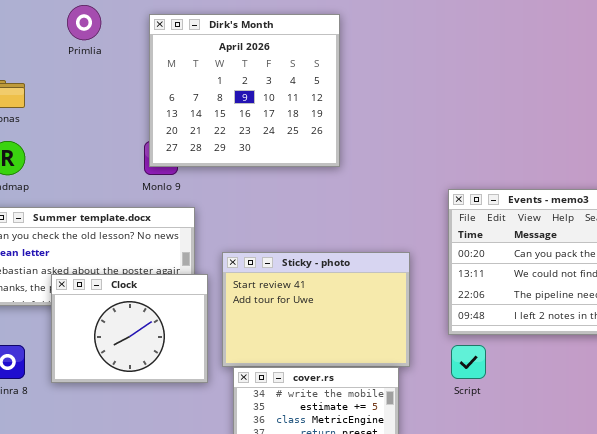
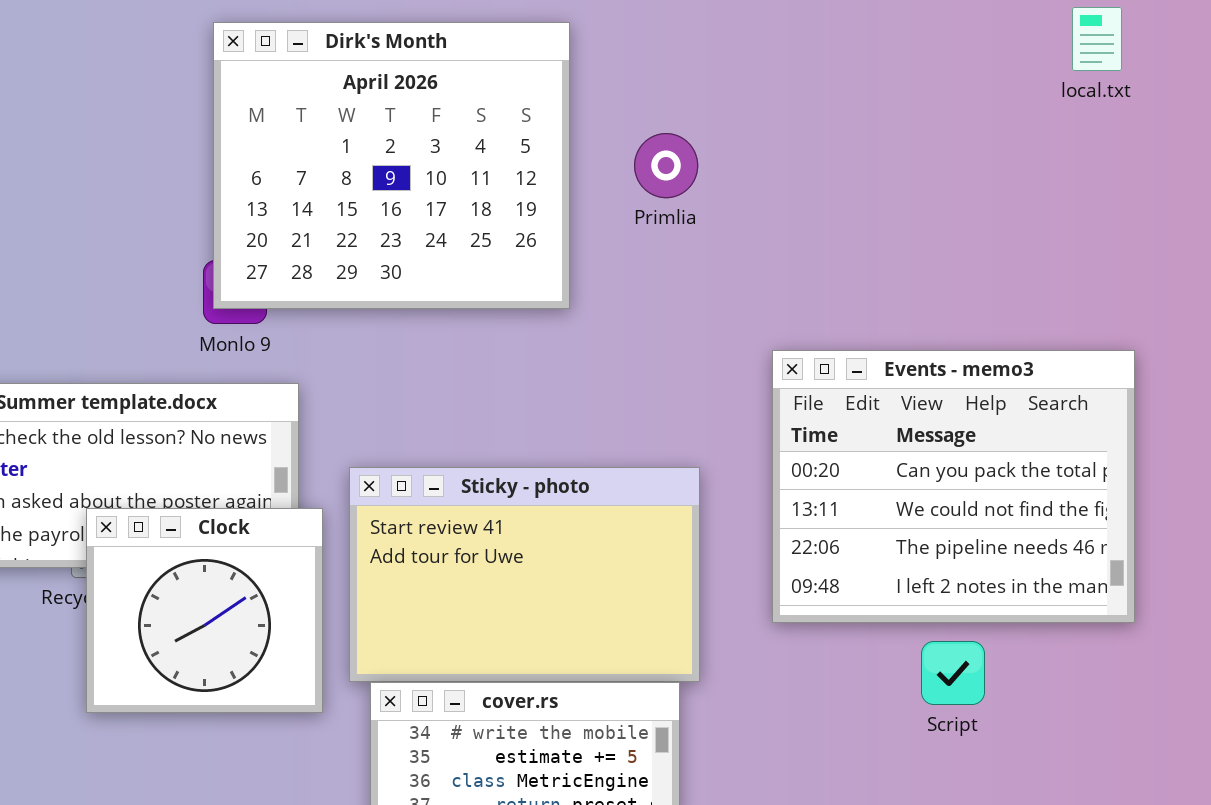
Primlia: [67,5,101,40] -> [634,133,698,198], moved
Clock: [51,274,208,383] -> [86,508,323,713], resized
Script: [451,345,486,379] -> [921,641,985,705], moved

